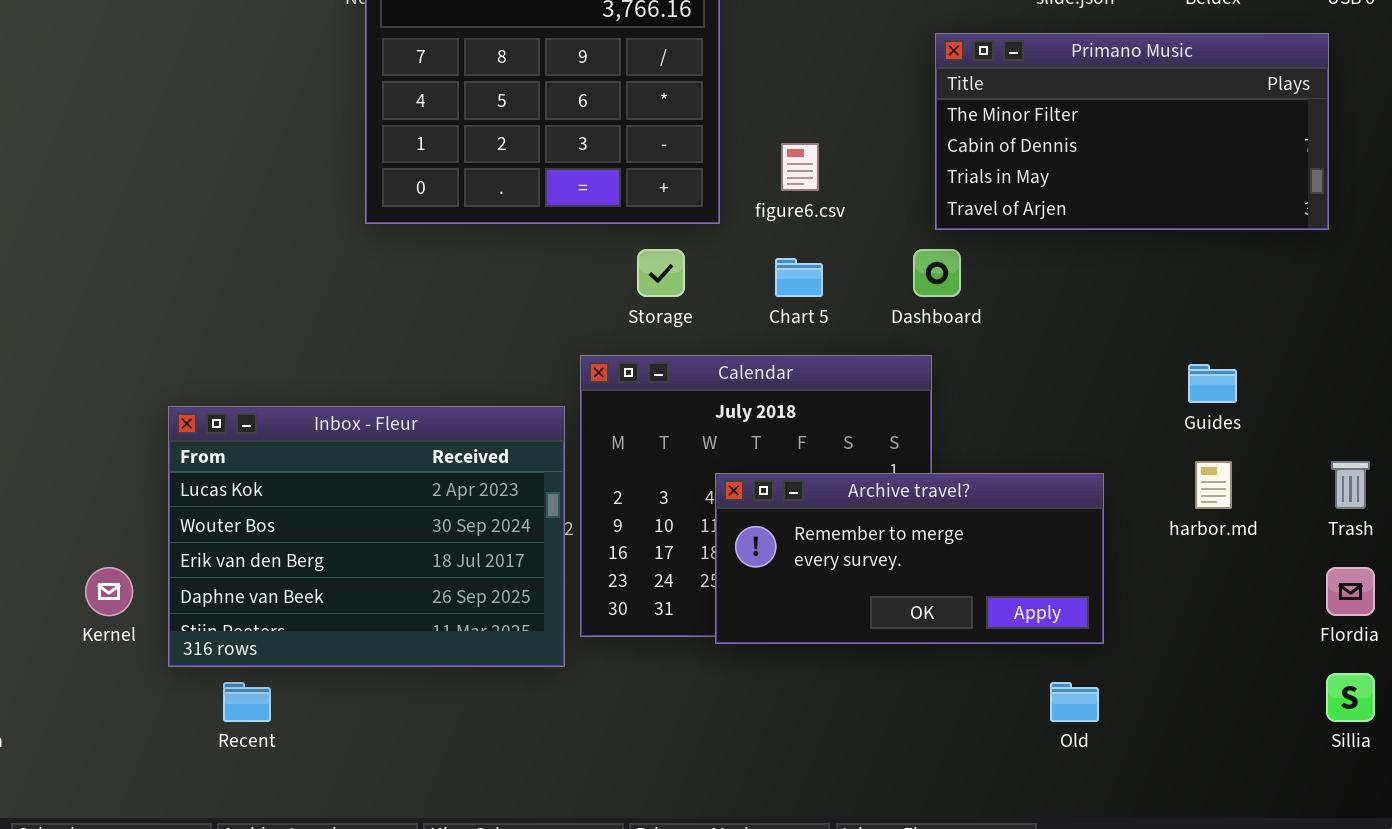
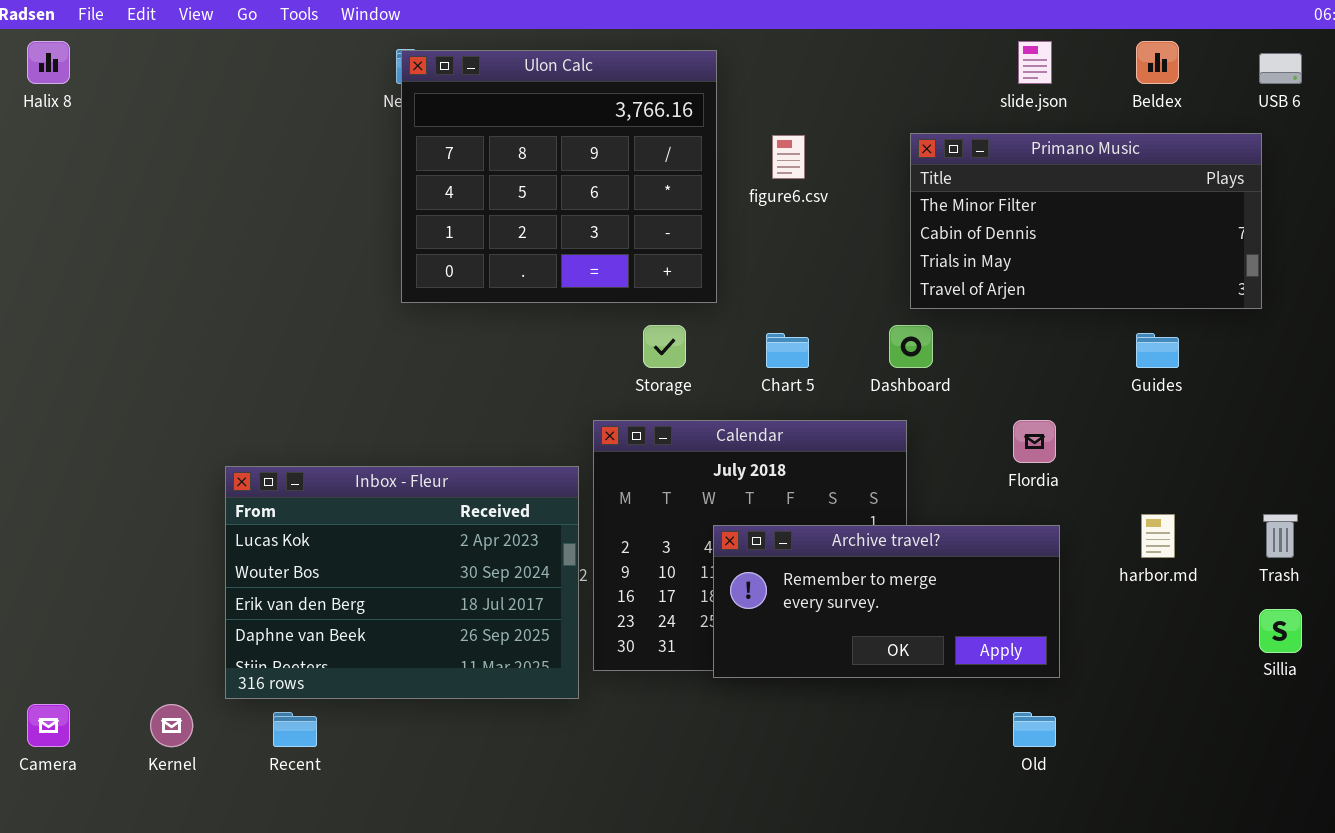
figure6.csv: [781,143,819,191] -> [772,135,805,179], moved
Guides: [1188,364,1237,403] -> [1136,333,1179,368], moved
Kernel: [85,567,133,616] -> [150,704,193,747], moved
Flordia: [1326,567,1375,616] -> [1013,420,1056,463], moved
Sillia: [1326,673,1375,722] -> [1259,609,1302,653], moved

